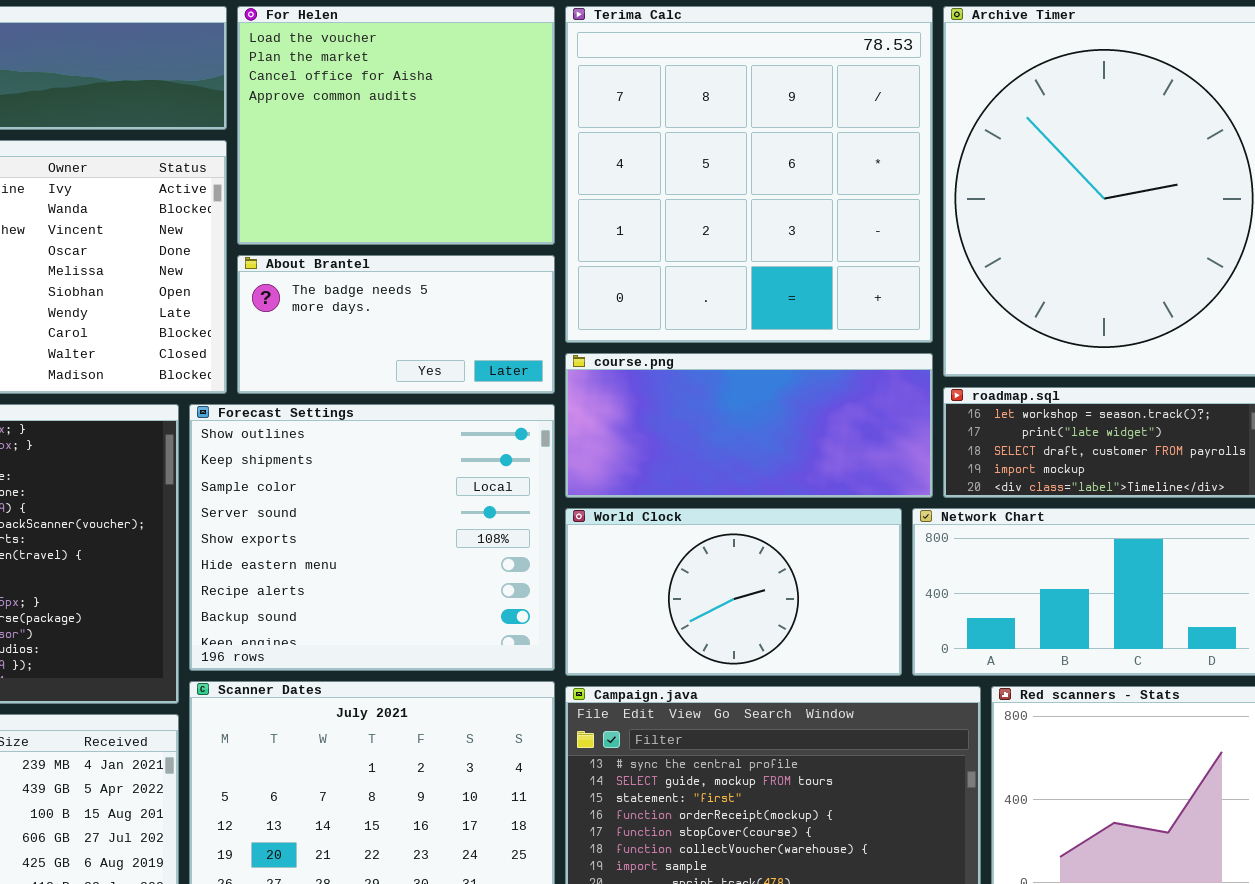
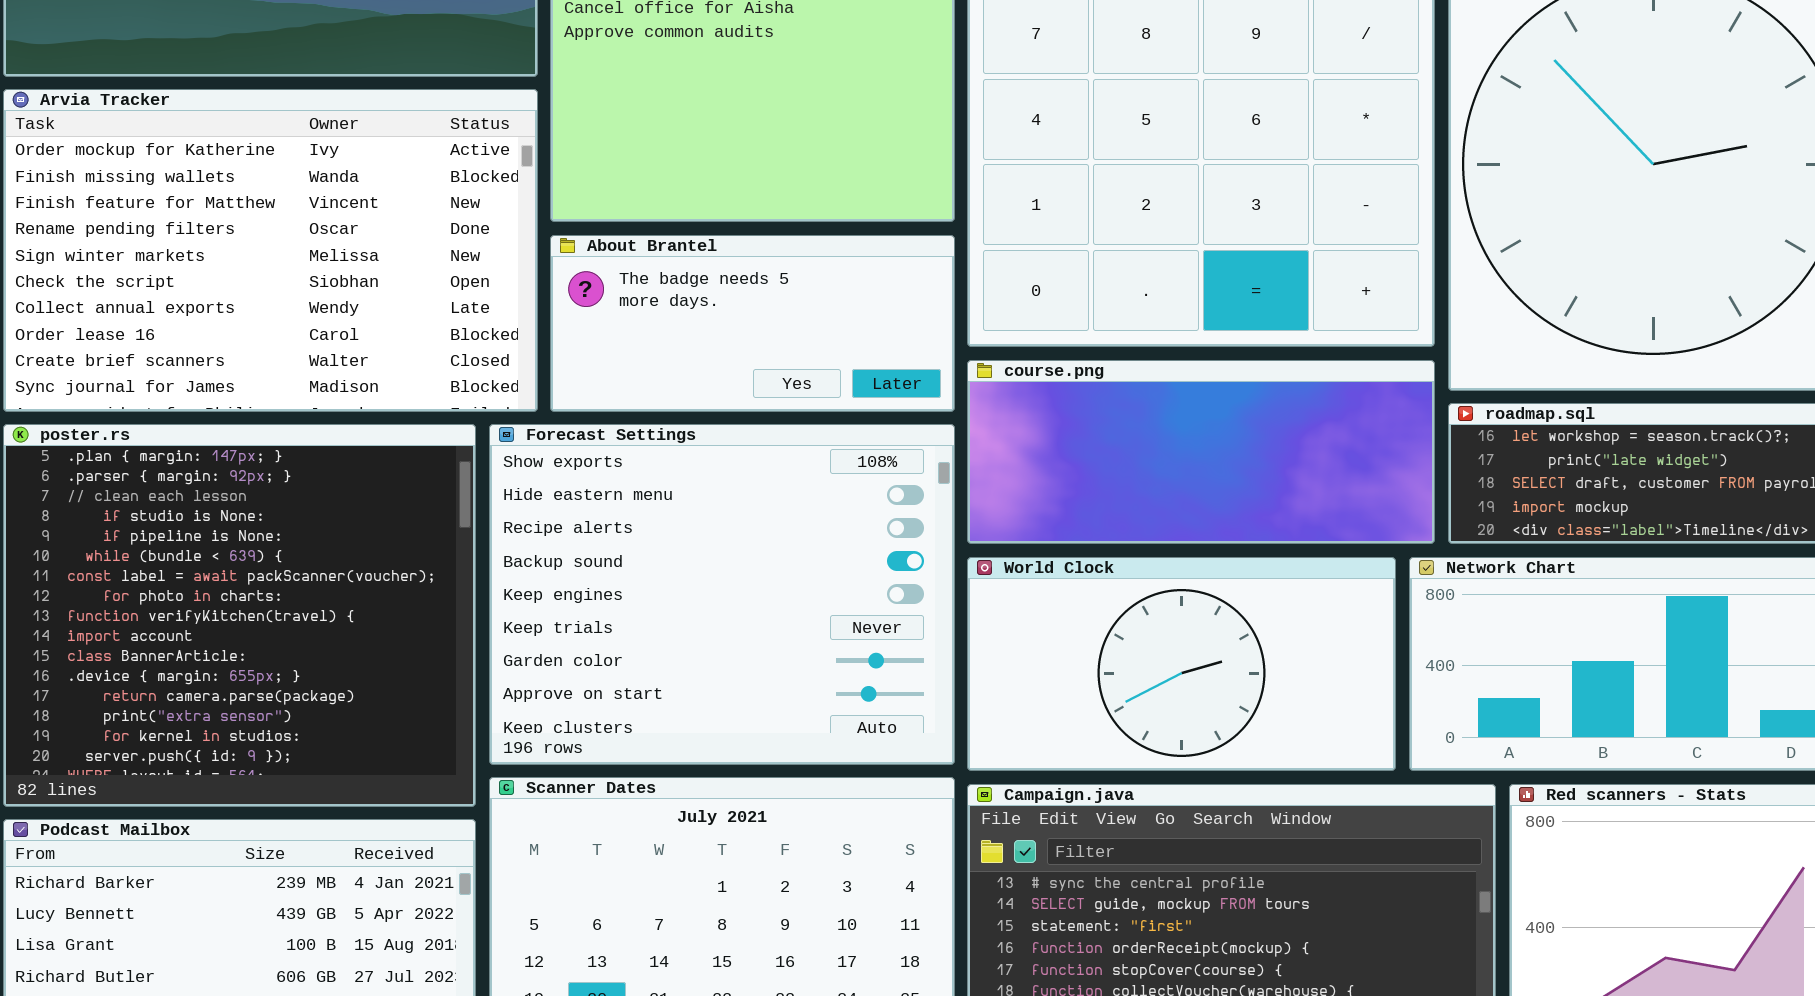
Forecast Settings: [189,404,555,671] -> [489,424,955,765], scrolled down 4 rows

